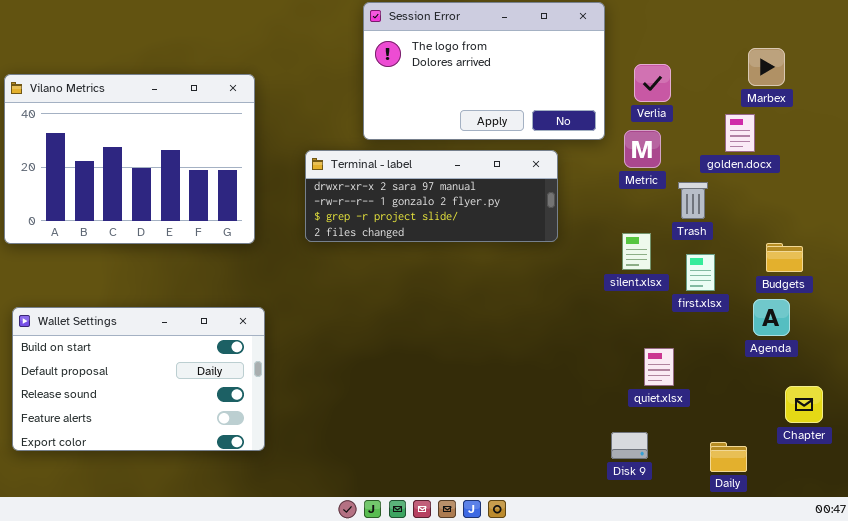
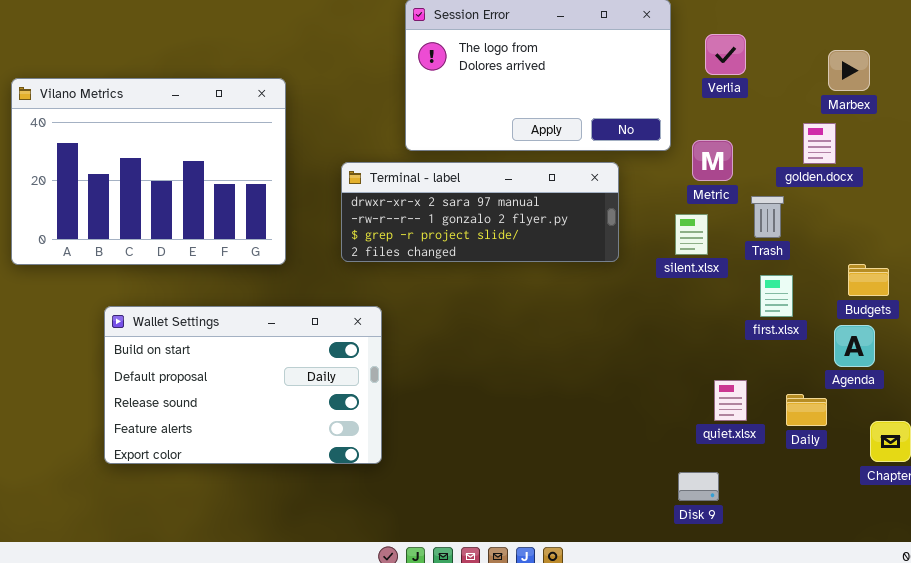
Verlia: [634,64,671,102] -> [705,34,746,75], moved
silent.xlsx: [622,233,651,270] -> [675,214,708,255], moved
Wallet Settings: [12,307,265,451] -> [104,306,382,464], moved
Daily: [710,442,747,472] -> [786,394,827,426], moved

